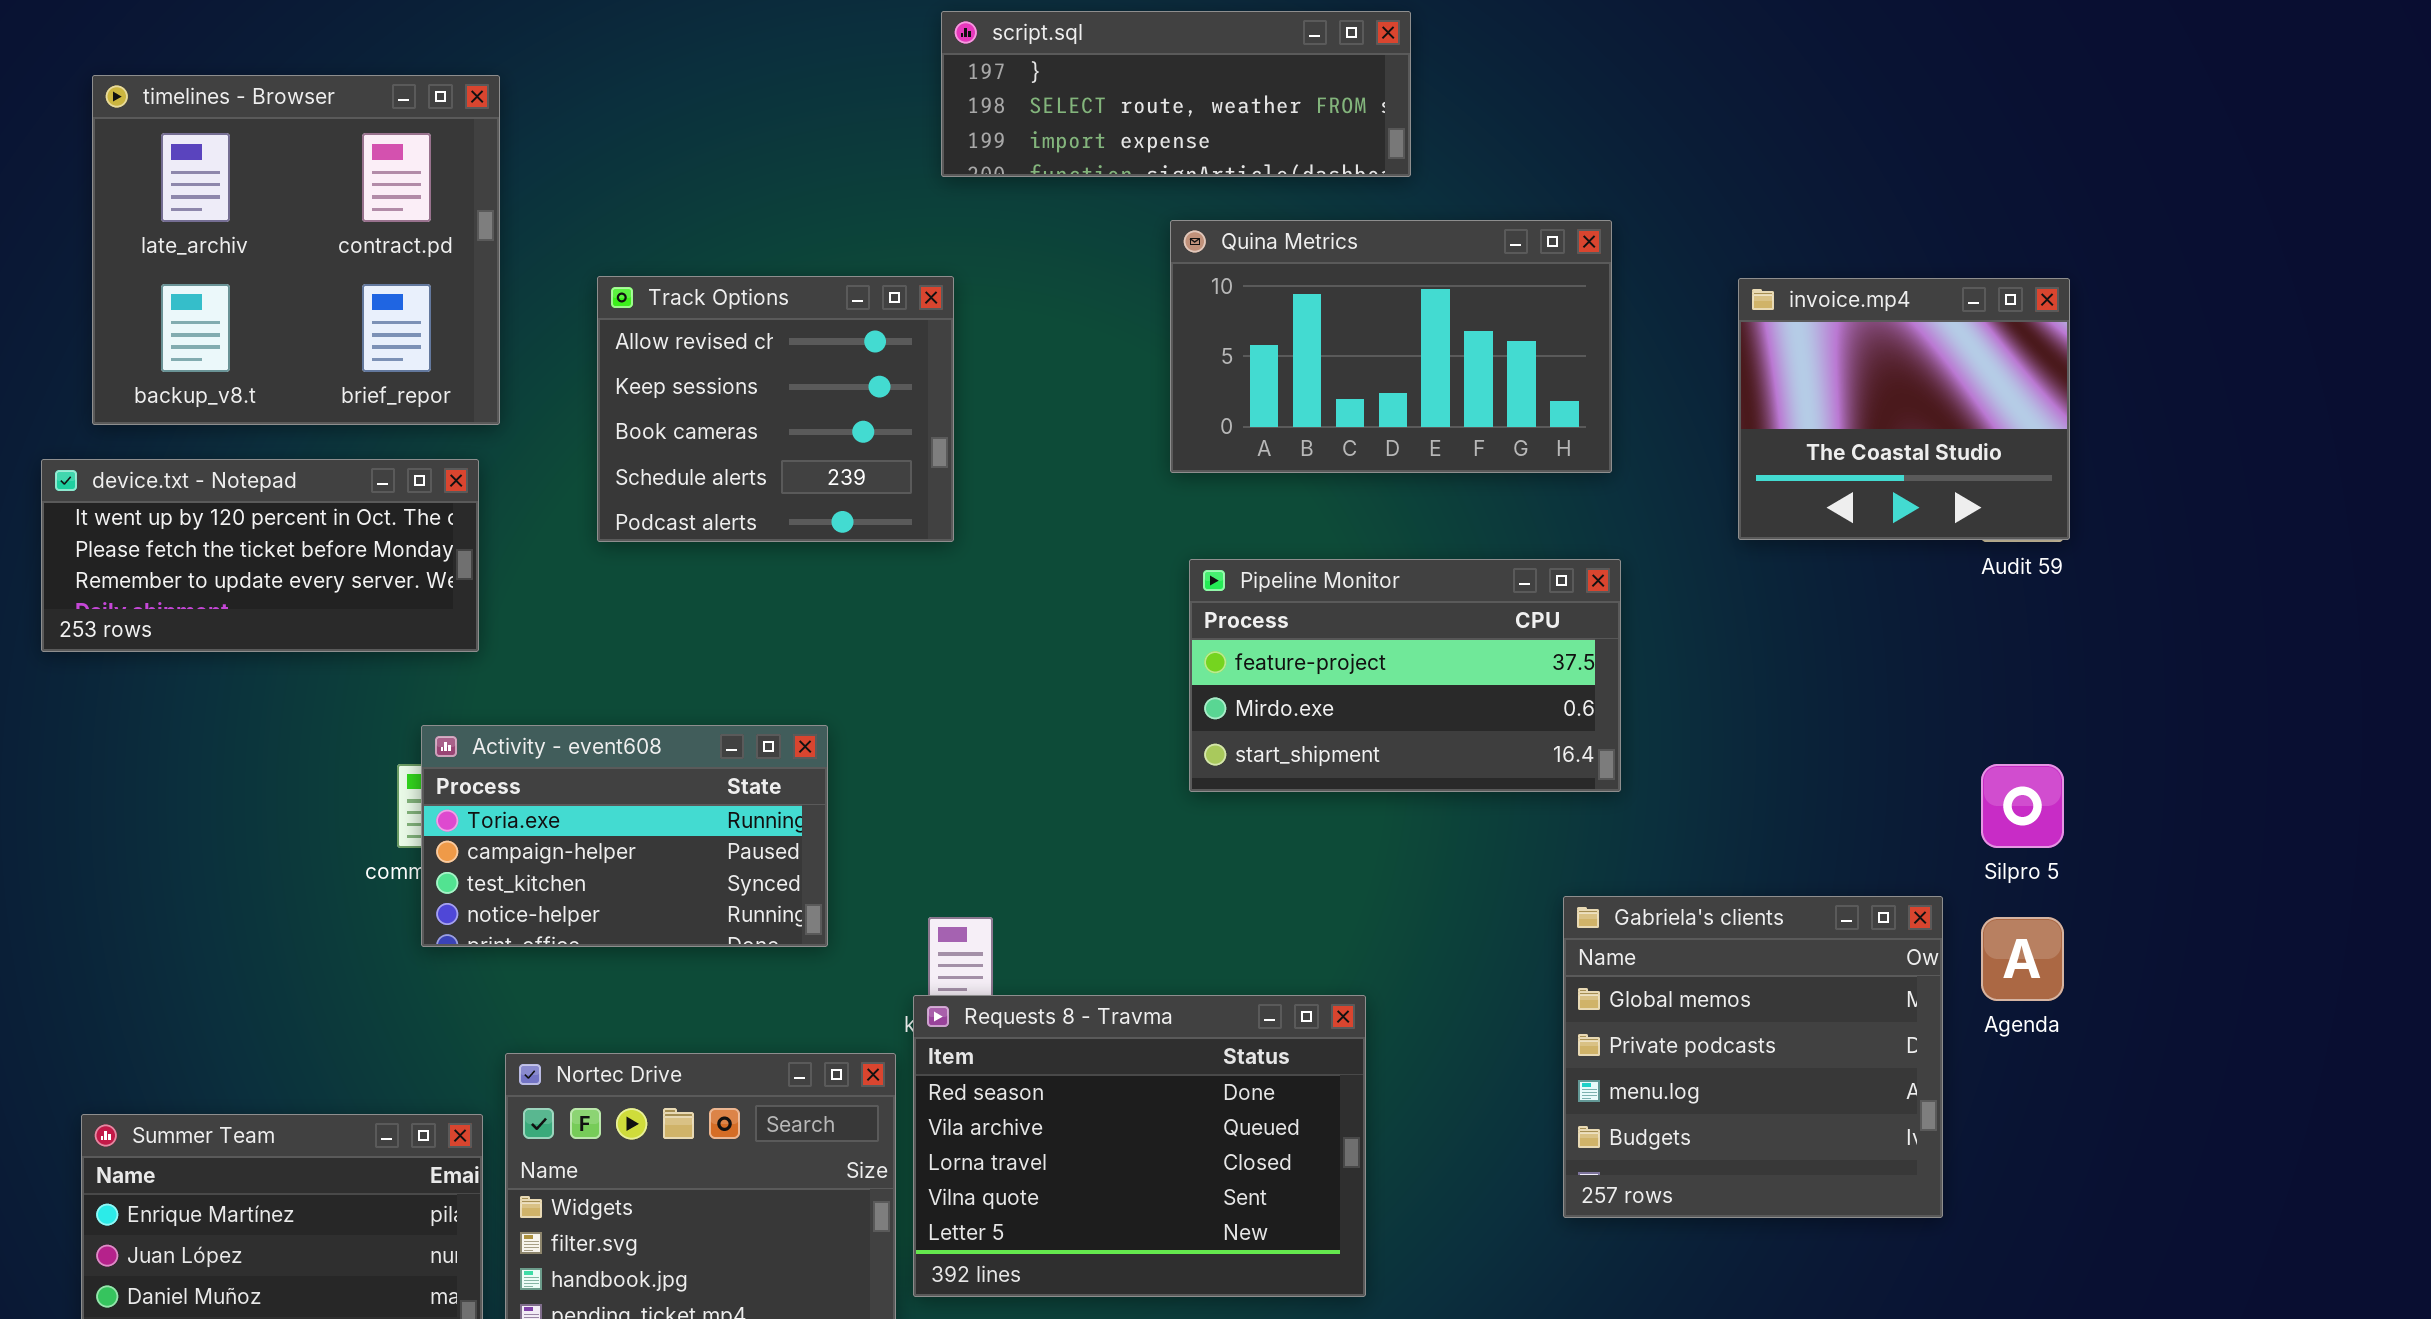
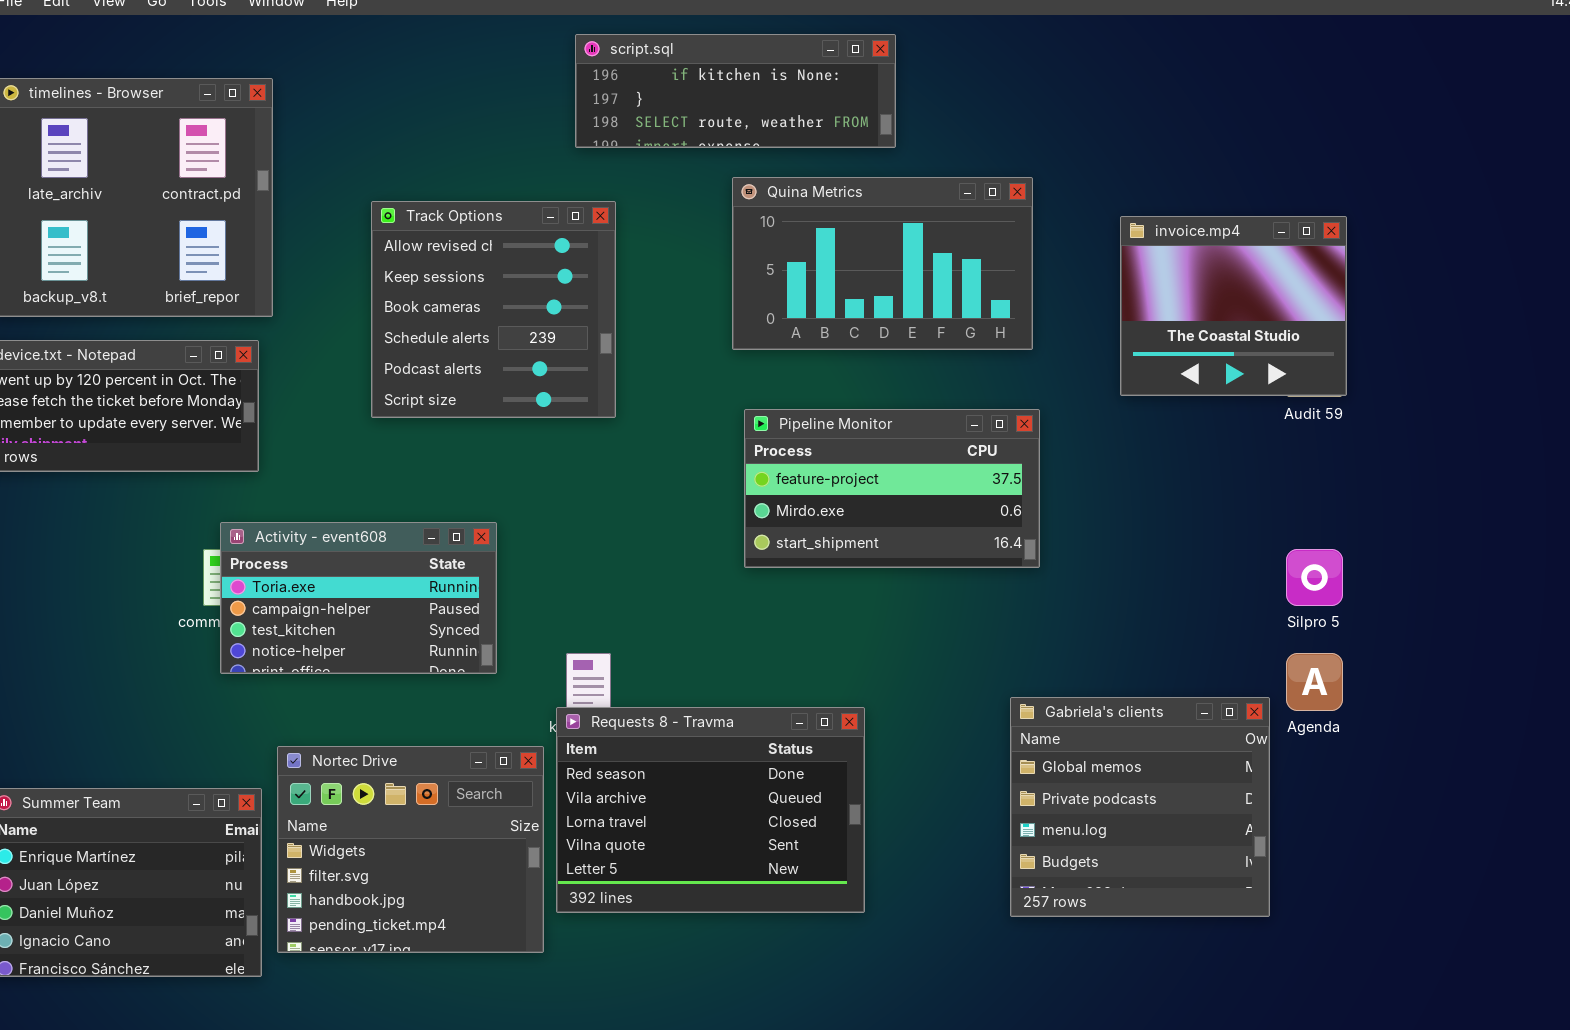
script.sql: [941,11,1411,177] -> [575,34,896,148], scrolled up 1 row
Track Options: [597,276,954,542] -> [371,201,616,418], moved, resized
Gabriela's clients: [1563,896,1943,1218] -> [1010,697,1270,917], moved

